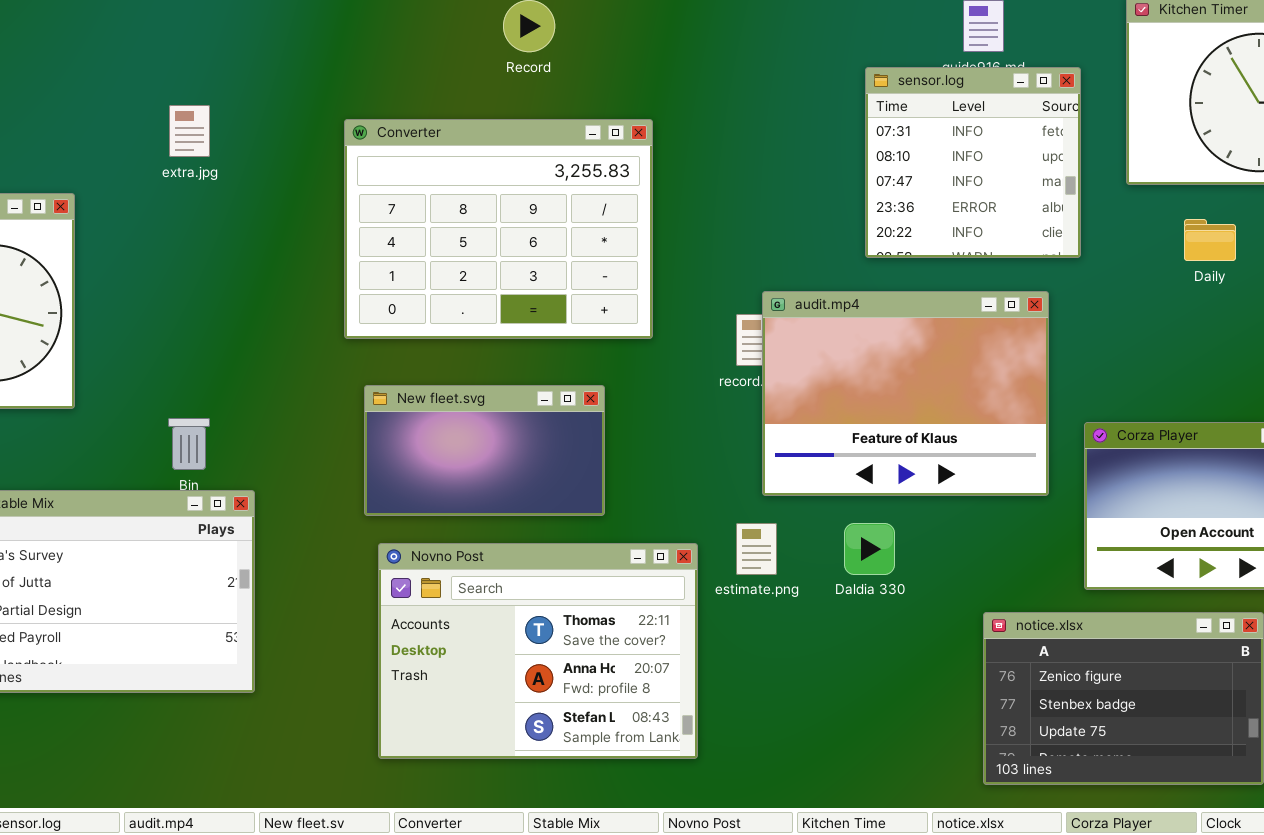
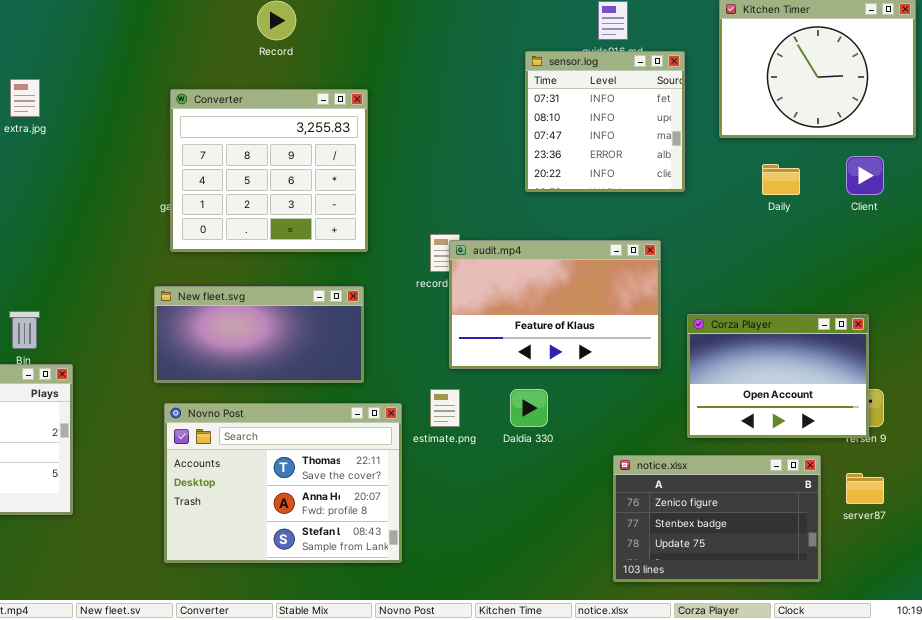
Converter: [344,119,653,339] -> [170,89,368,252], resized
audit.mp4: [762,291,1049,496] -> [449,240,661,369], resized
New fleet.svg: [364,385,605,516] -> [154,286,364,383], resized

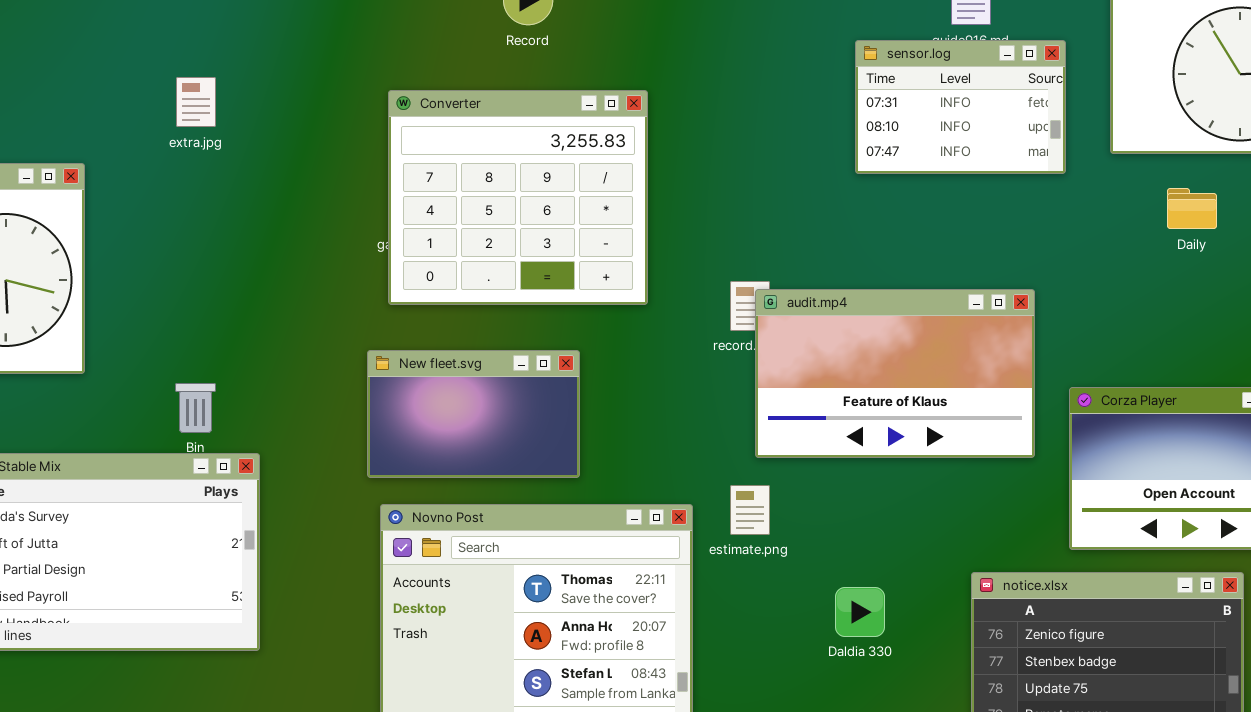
sensor.log: [525,51,685,192] -> [855,40,1066,174], resized
New fleet.svg: [154,286,364,383] -> [367,350,580,478], resized
Daldia 330: [510,389,548,427] -> [835,587,885,637], moved

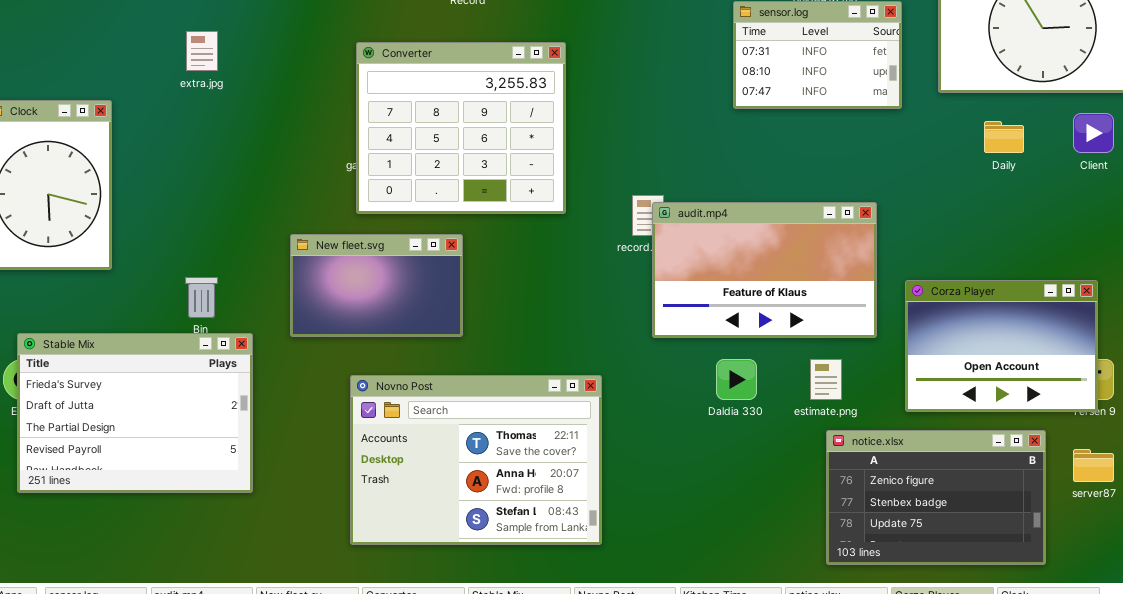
New fleet.svg: [367,350,580,478] -> [290,234,463,337], moved
estimate.png: [730,485,770,535] -> [810,359,842,400], moved
Daldia 330: [835,587,885,637] -> [716,359,757,400], moved

